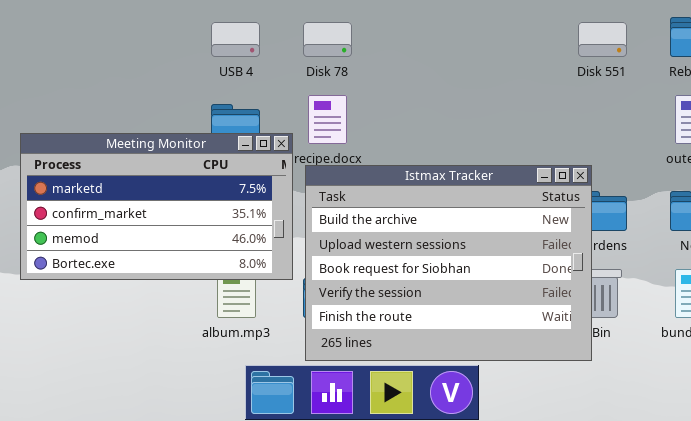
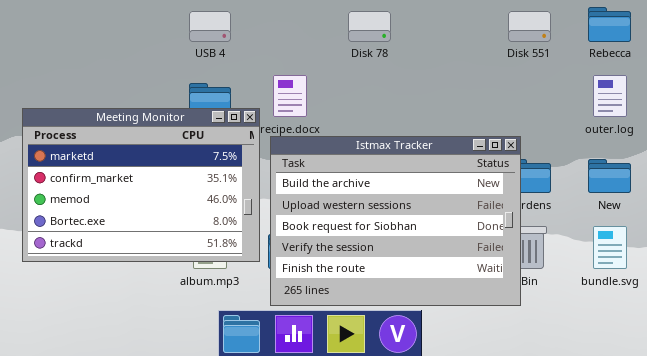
Disk 78: [303,22,352,57] -> [348,11,391,42], moved
Meeting Monitor: [20,133,293,280] -> [22,108,260,262], resized

